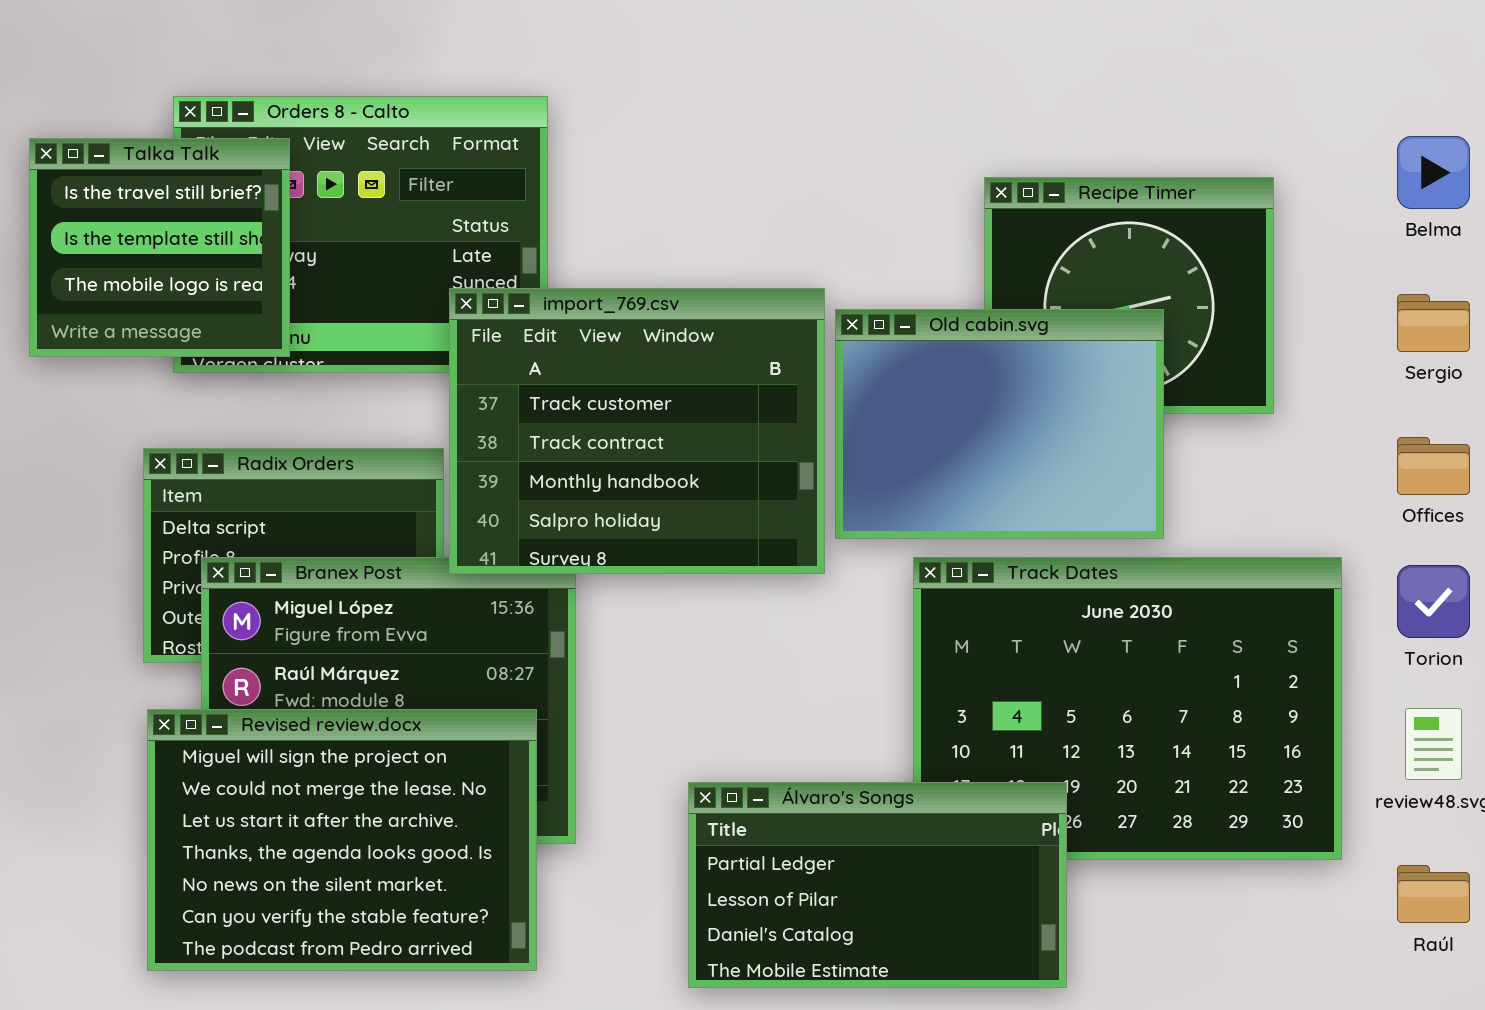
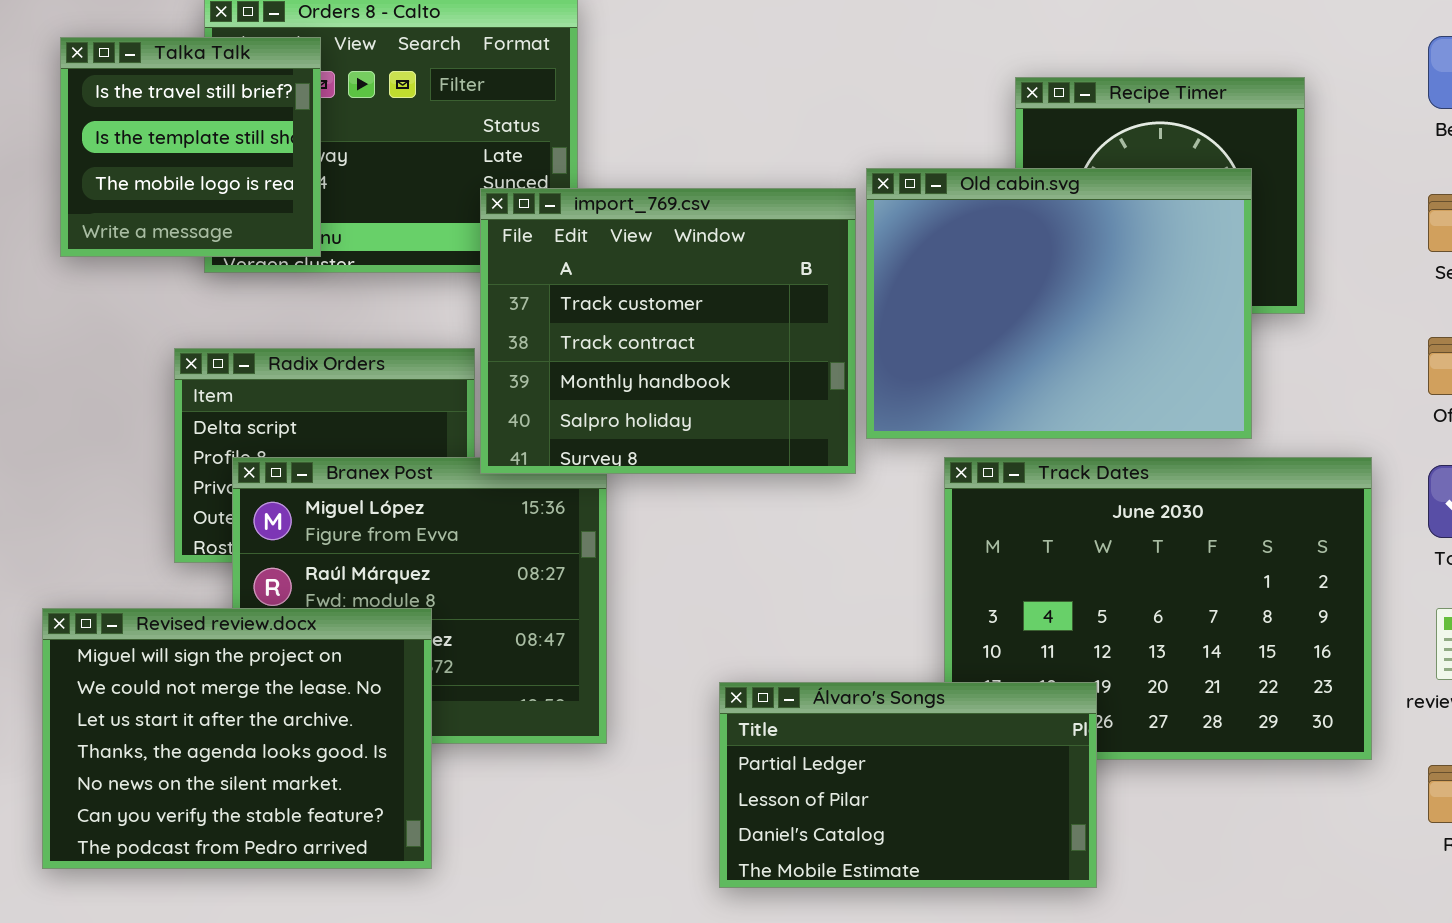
Old cabin.svg: [835,309,1164,539] -> [866,168,1252,439], resized
Revised review.docx: [147,709,537,971] -> [42,608,432,869], moved

